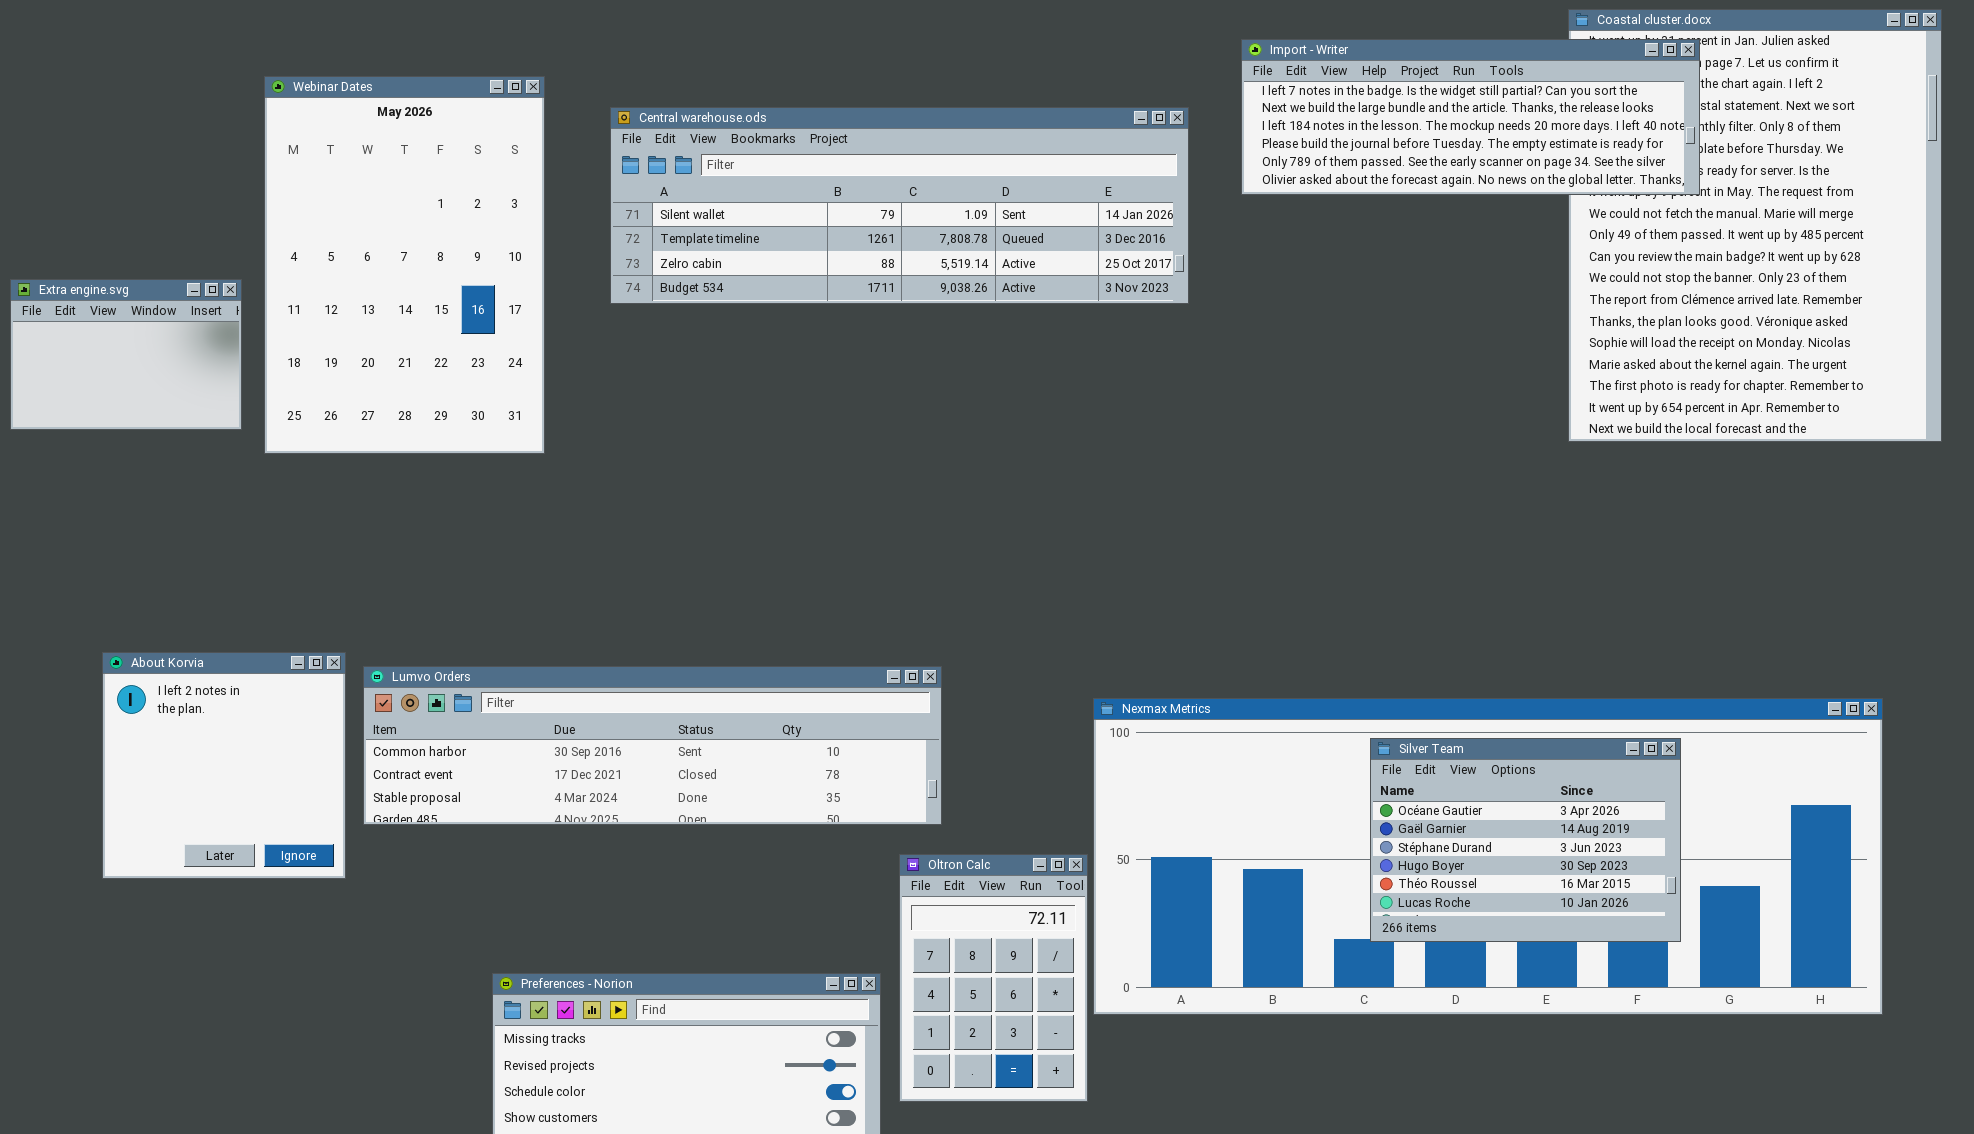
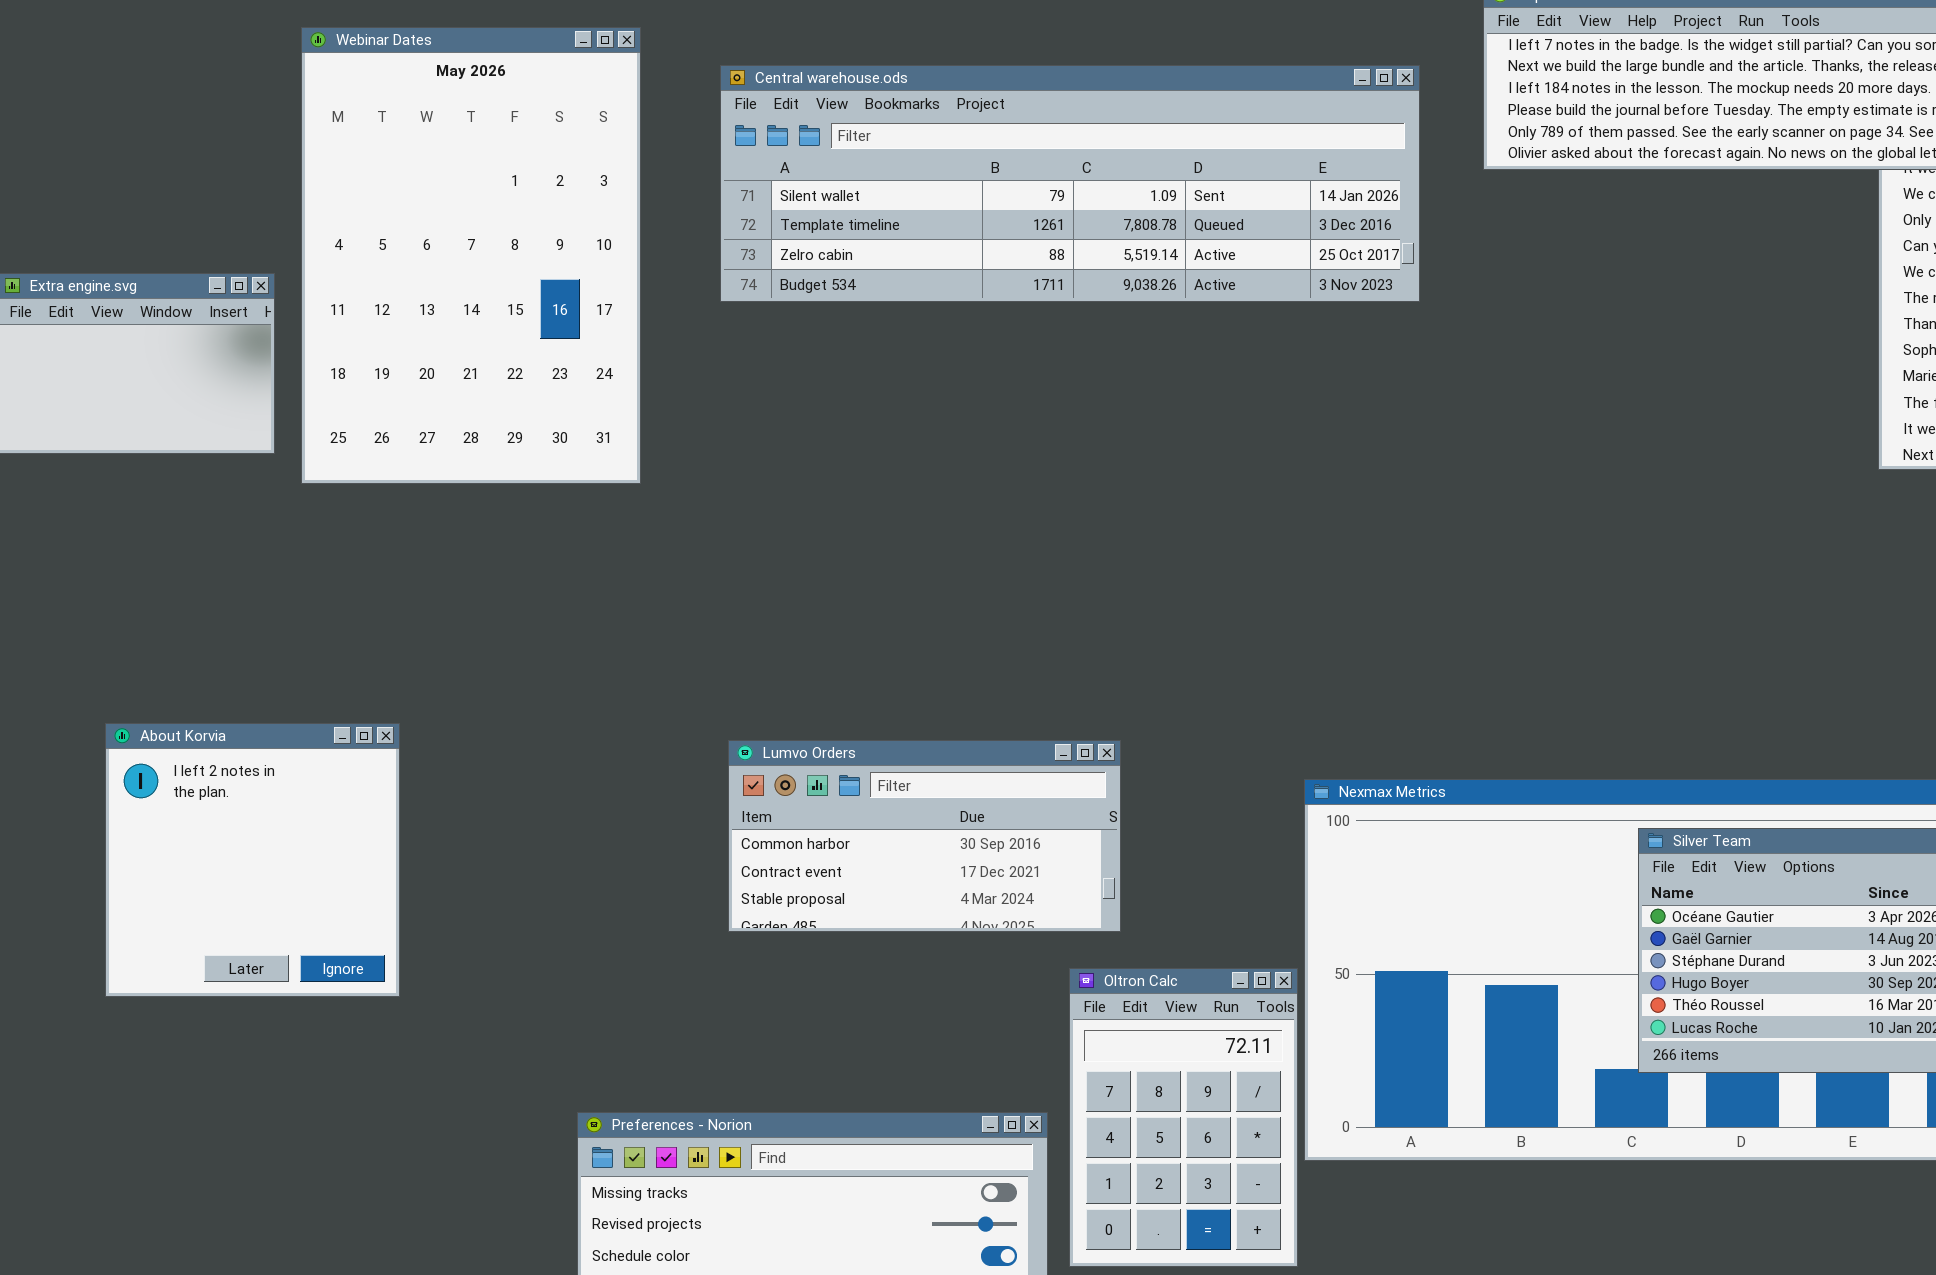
Lumvo Orders: [363,666,942,825] -> [728,740,1121,932], resized

